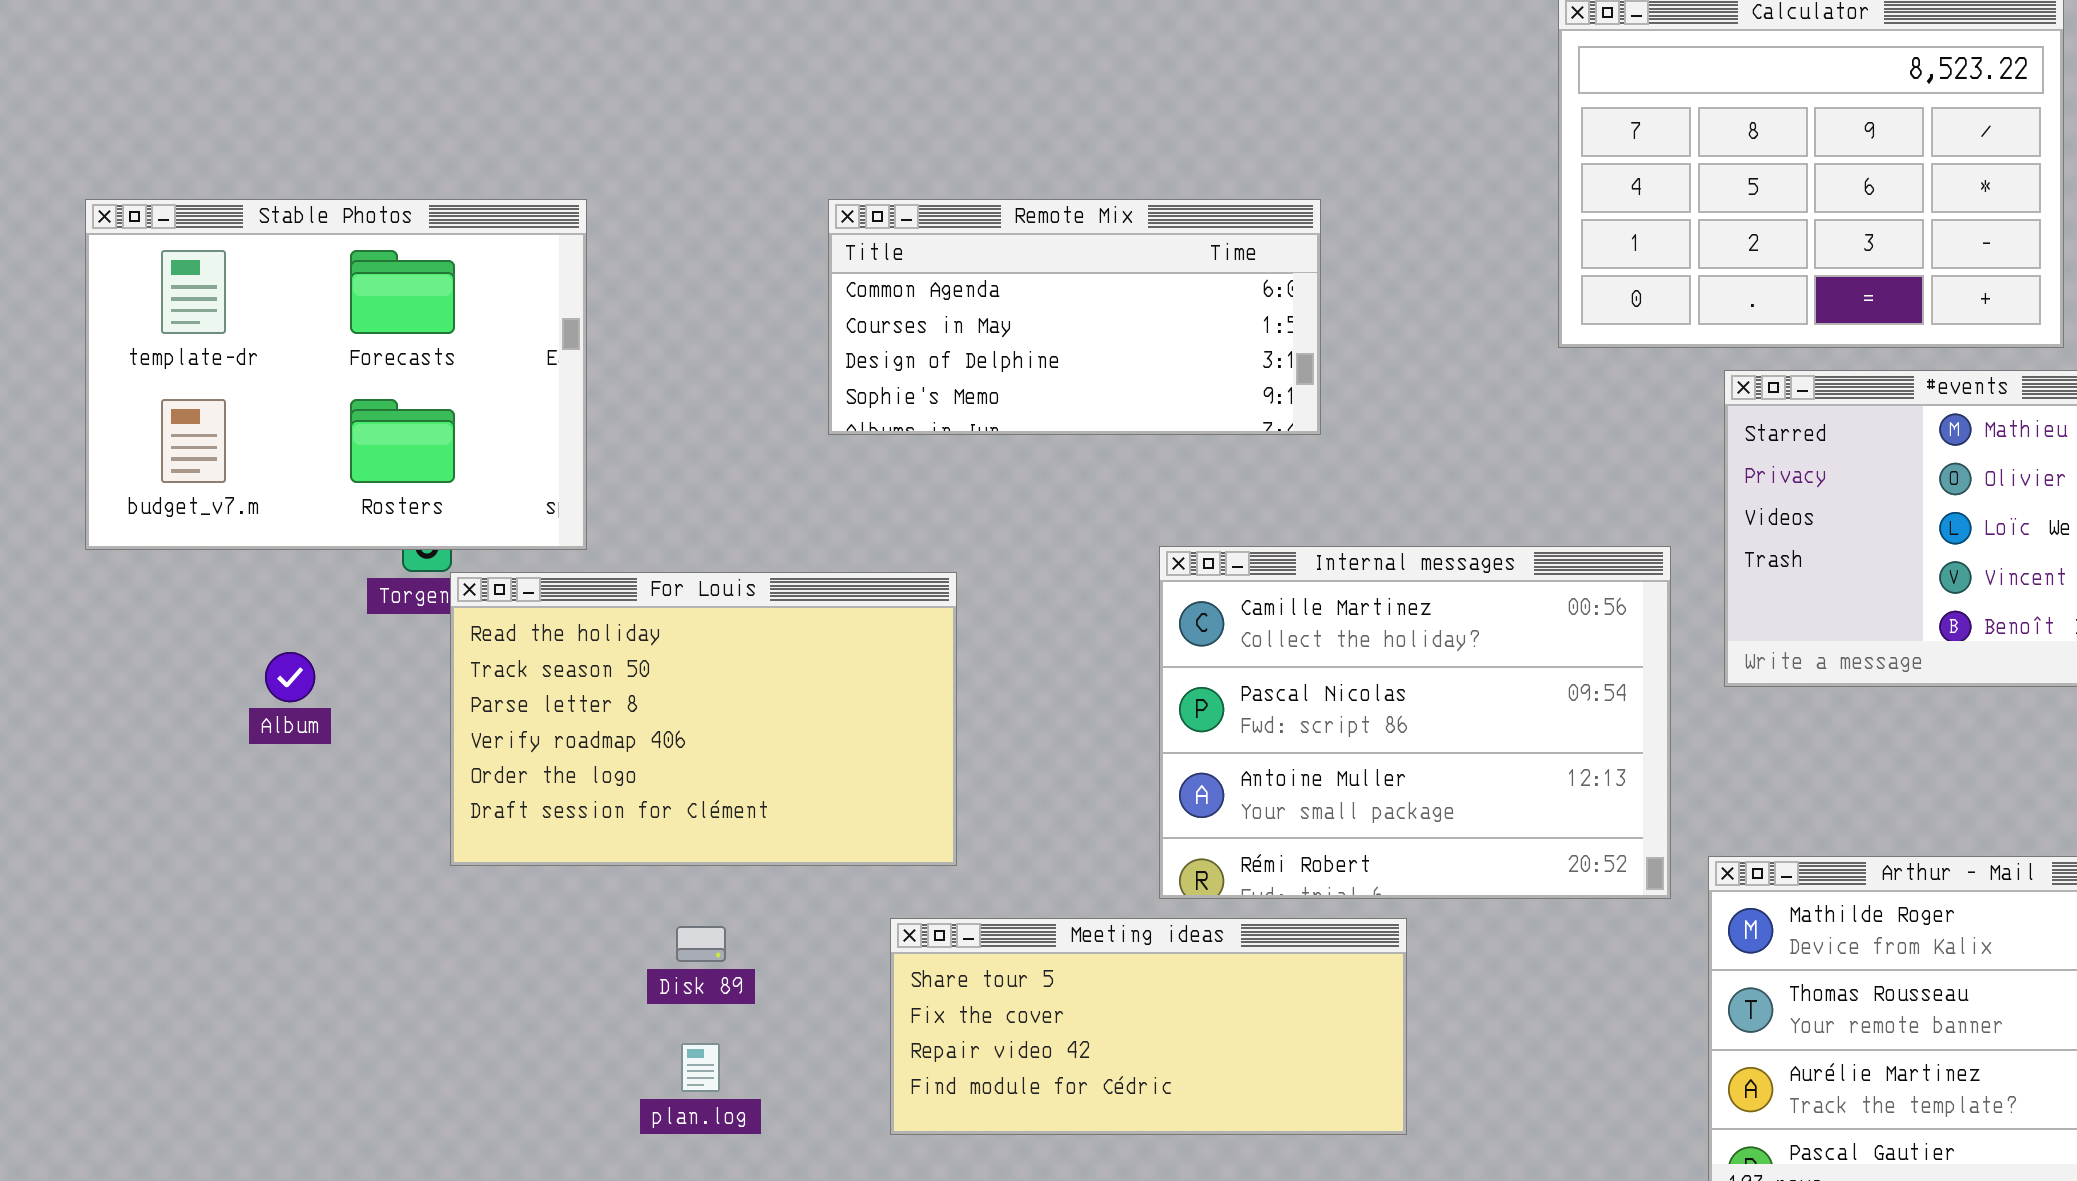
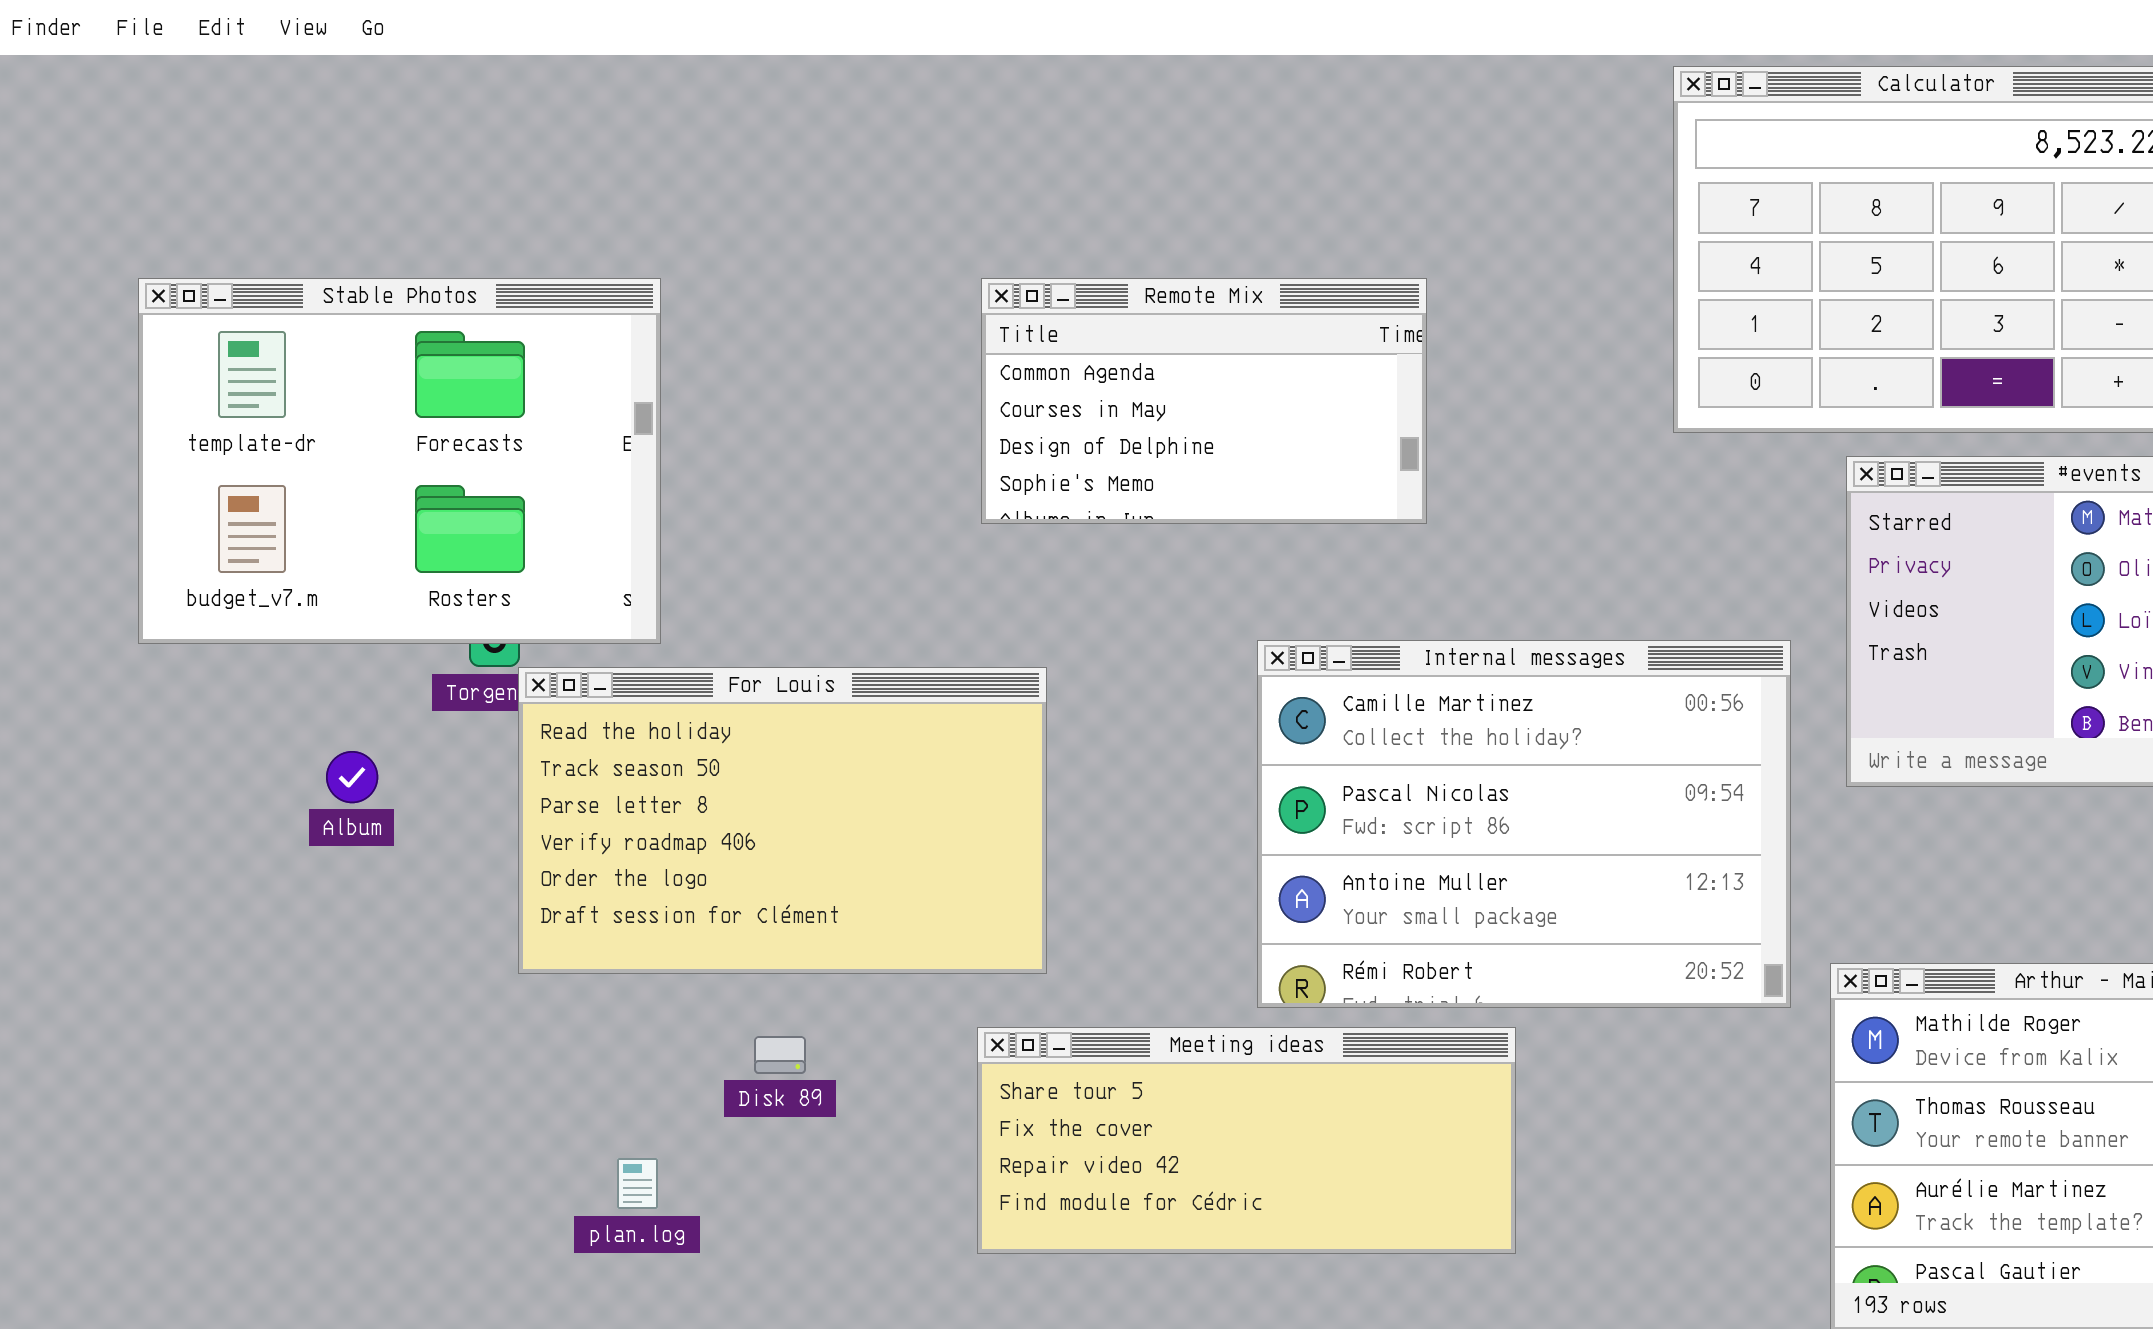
Remote Mix: [828,199,1321,435] -> [981,278,1427,524], resized
plan.log: [681,1043,720,1092] -> [617,1158,658,1209], moved

